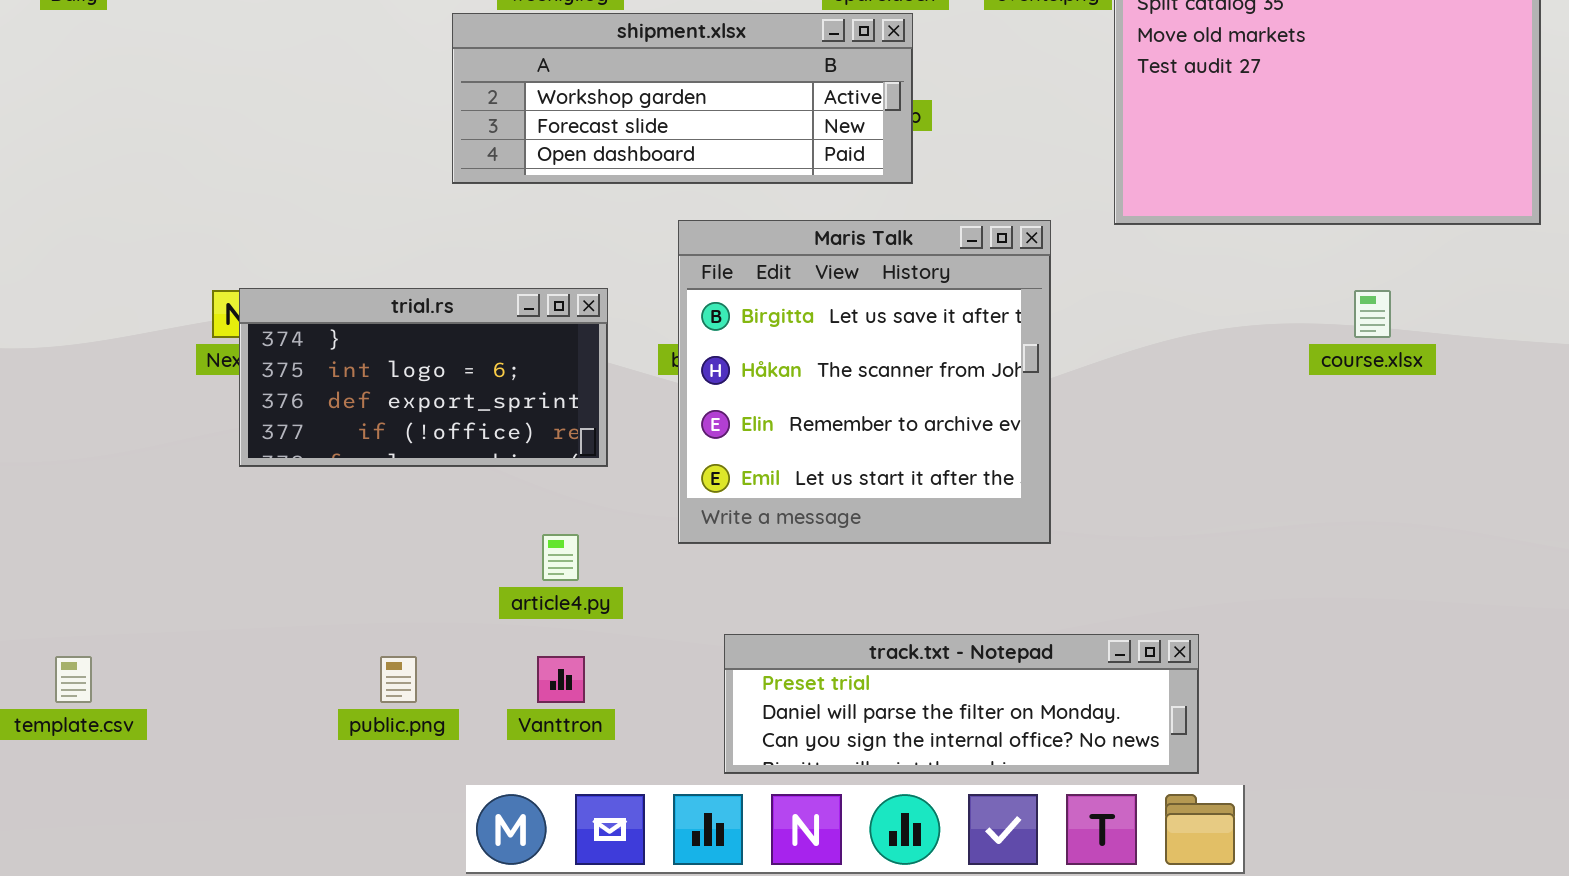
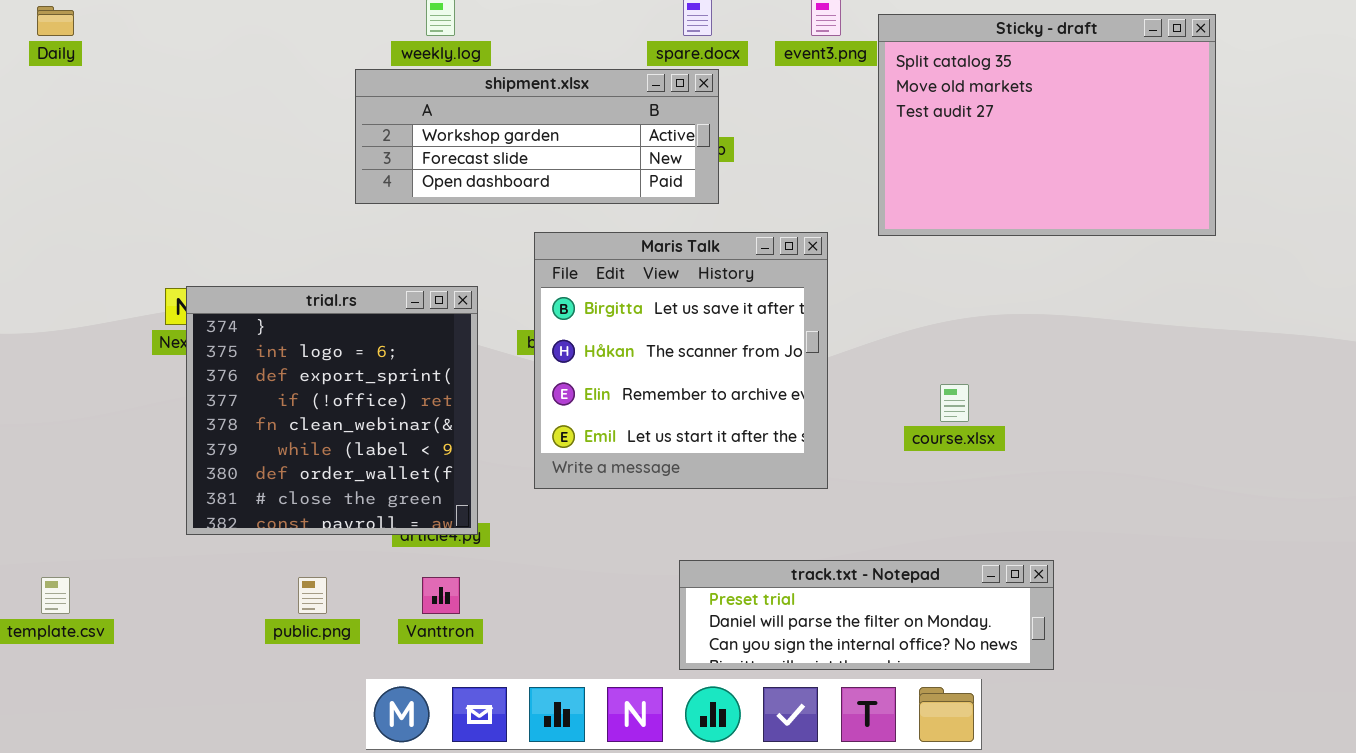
trial.rs: [239,288,608,467] -> [186,286,478,535], resized
course.xlsx: [1354,290,1391,338] -> [940,384,969,422], moved
track.txt - Notepad: [724,634,1199,774] -> [679,560,1054,670], moved

